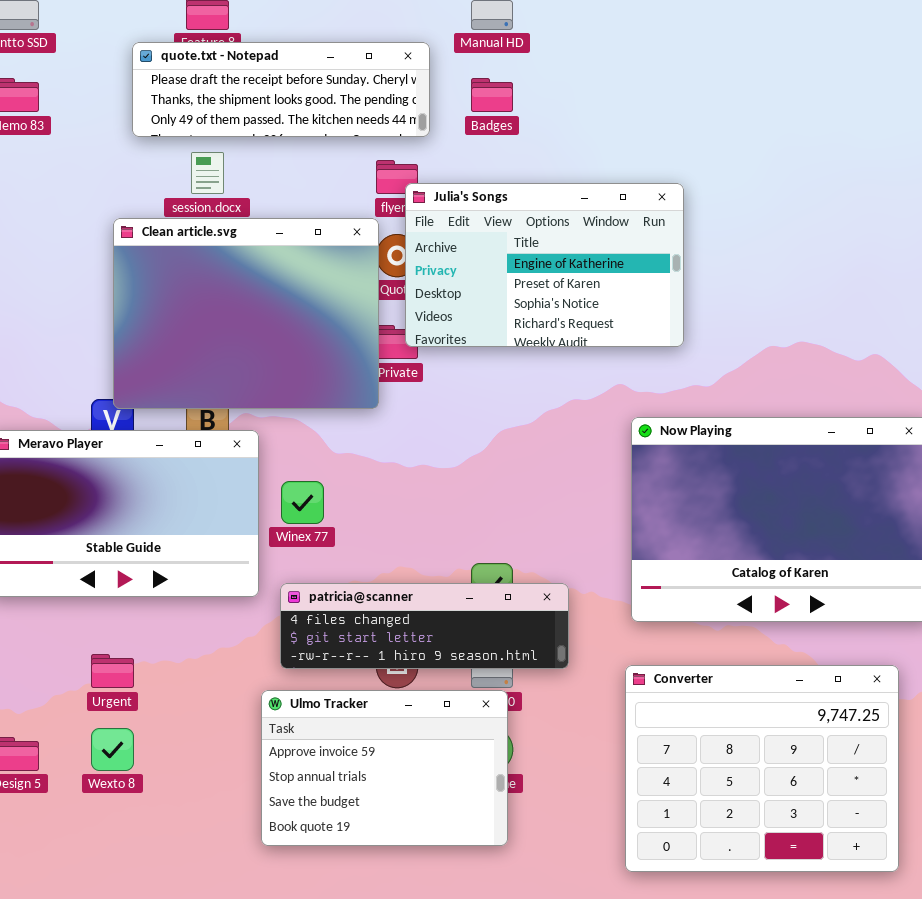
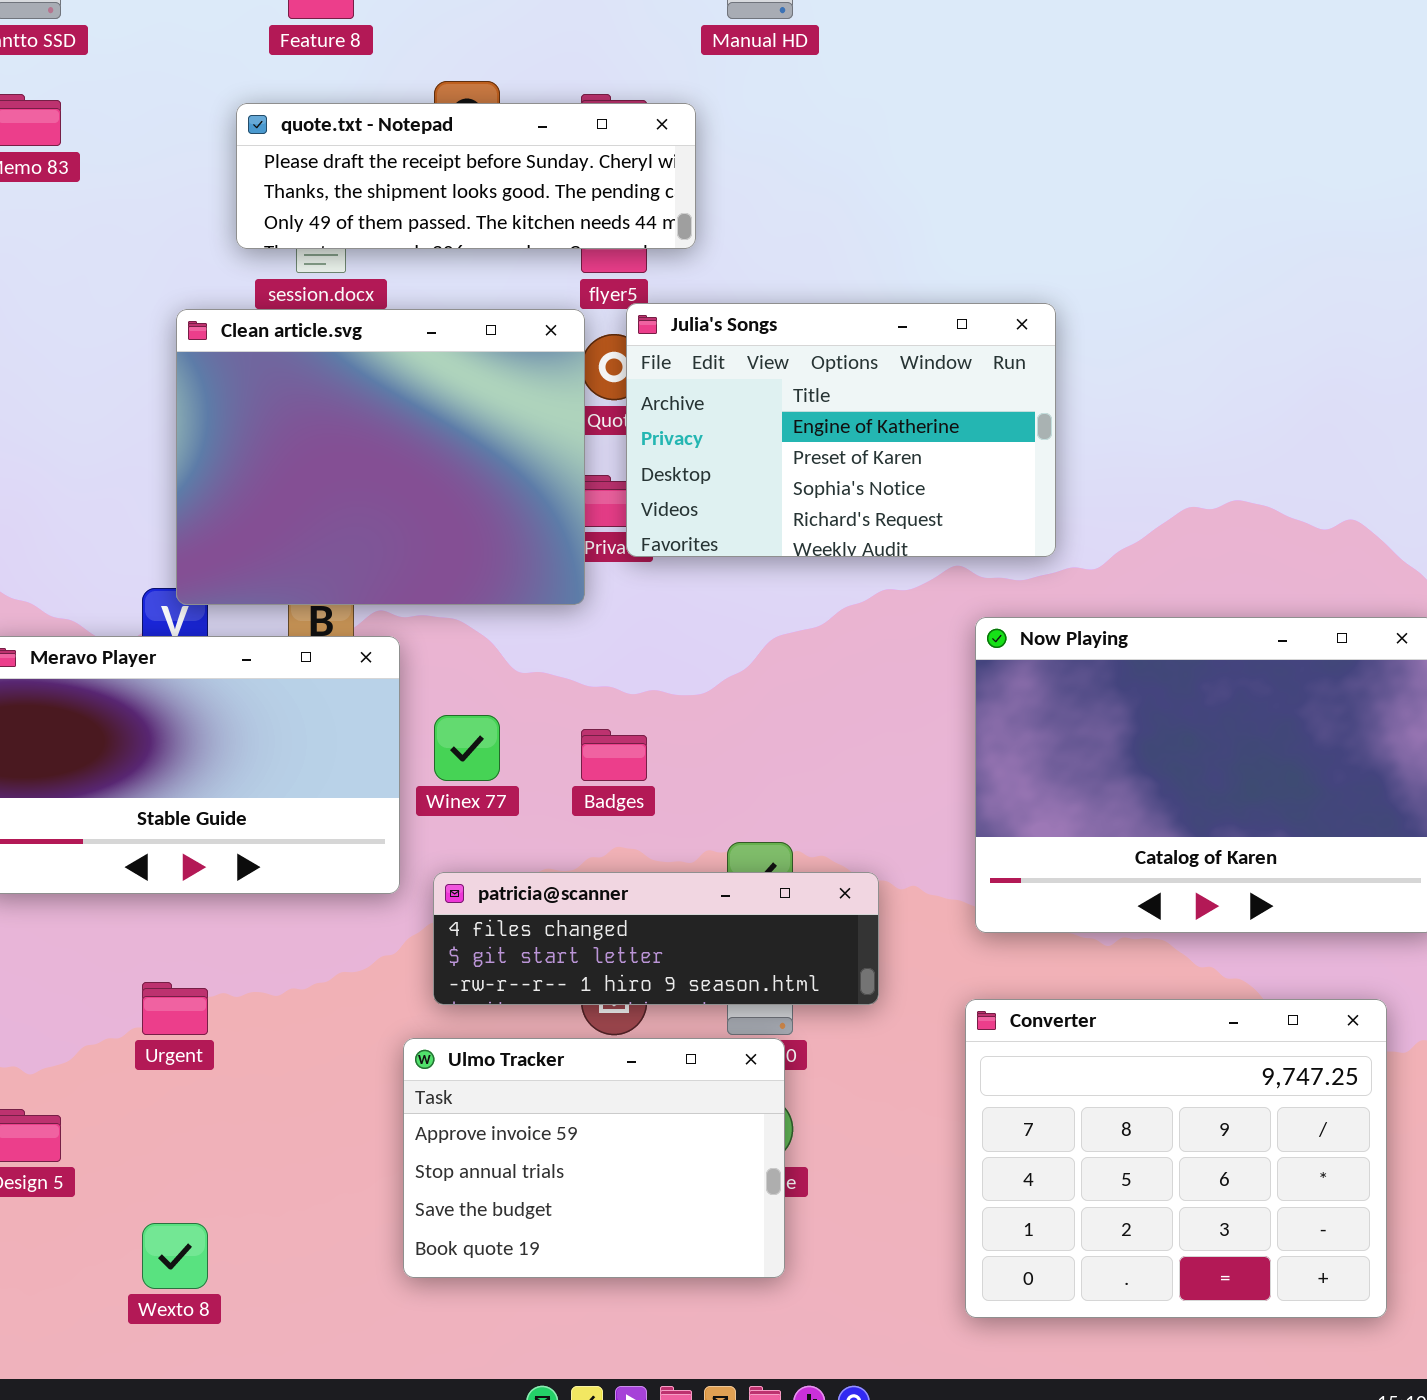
quote.txt - Notepad: [132,42,430,137] -> [236,103,696,249], moved
Badges: [471,78,513,112] -> [581,729,647,781], moved
Julia's Songs: [405,183,684,347] -> [626,303,1056,557], moved
Wexto 8: [91,728,134,771] -> [142,1223,208,1289], moved

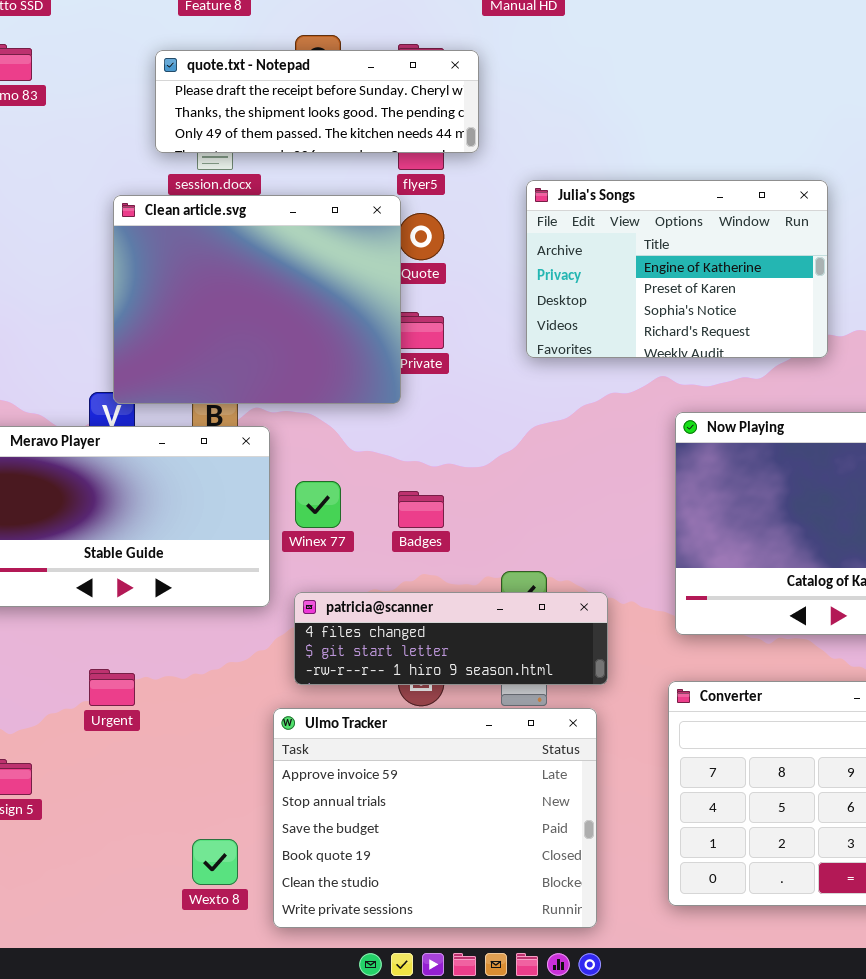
Julia's Songs: [626,303,1056,557] -> [526,180,828,358], moved
Ulmo Tracker: [403,1038,785,1278] -> [273,708,597,928], resized
Wexto 8: [142,1223,208,1289] -> [192,839,238,885], moved

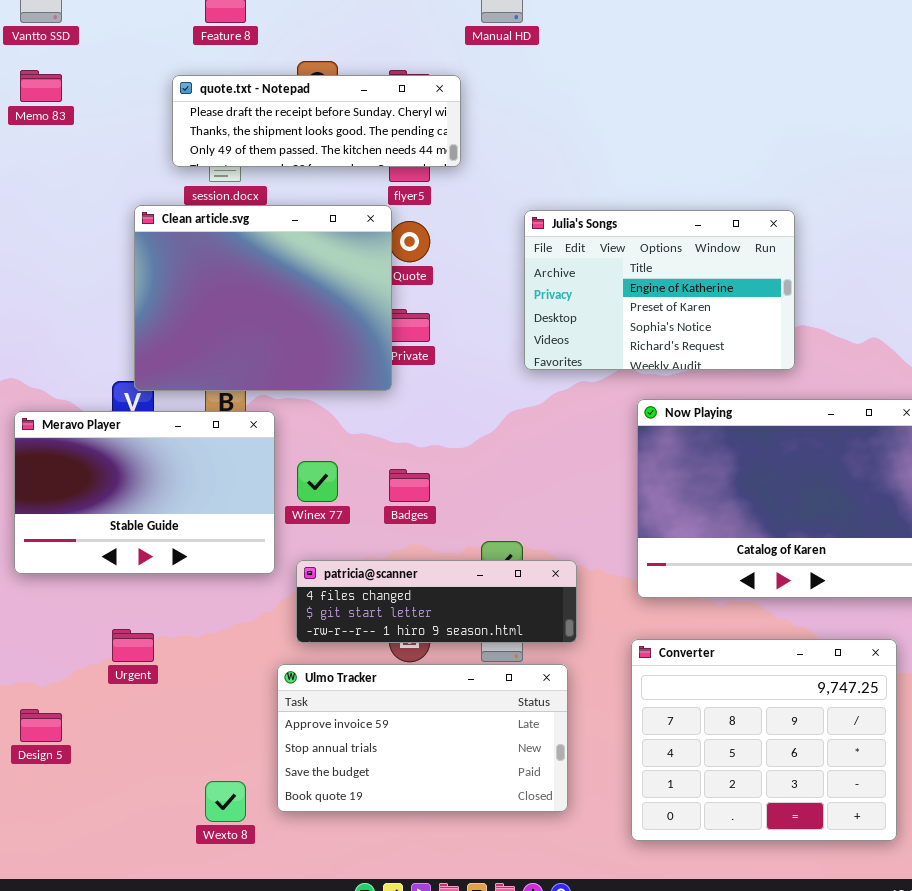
Julia's Songs: [526,180,828,358] -> [524,210,795,370], moved
Ulmo Tracker: [273,708,597,928] -> [277,664,568,812], resized

